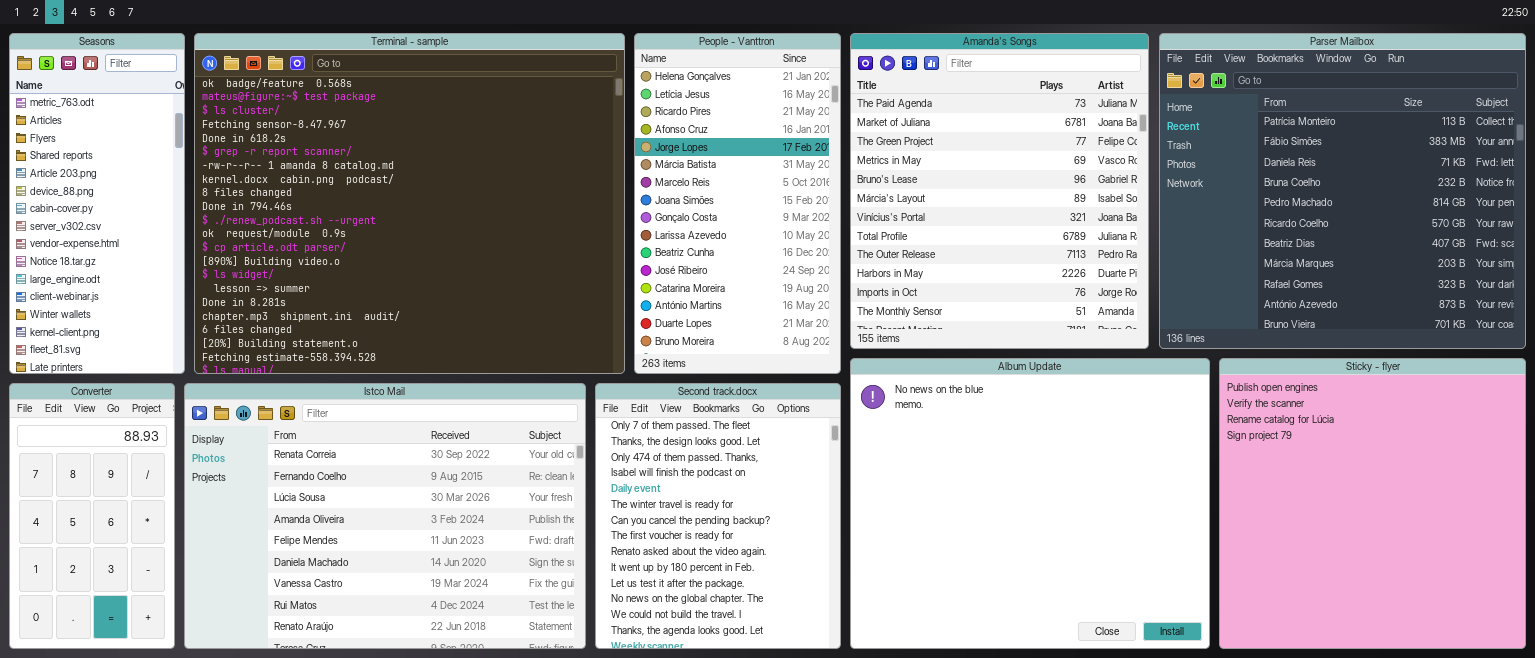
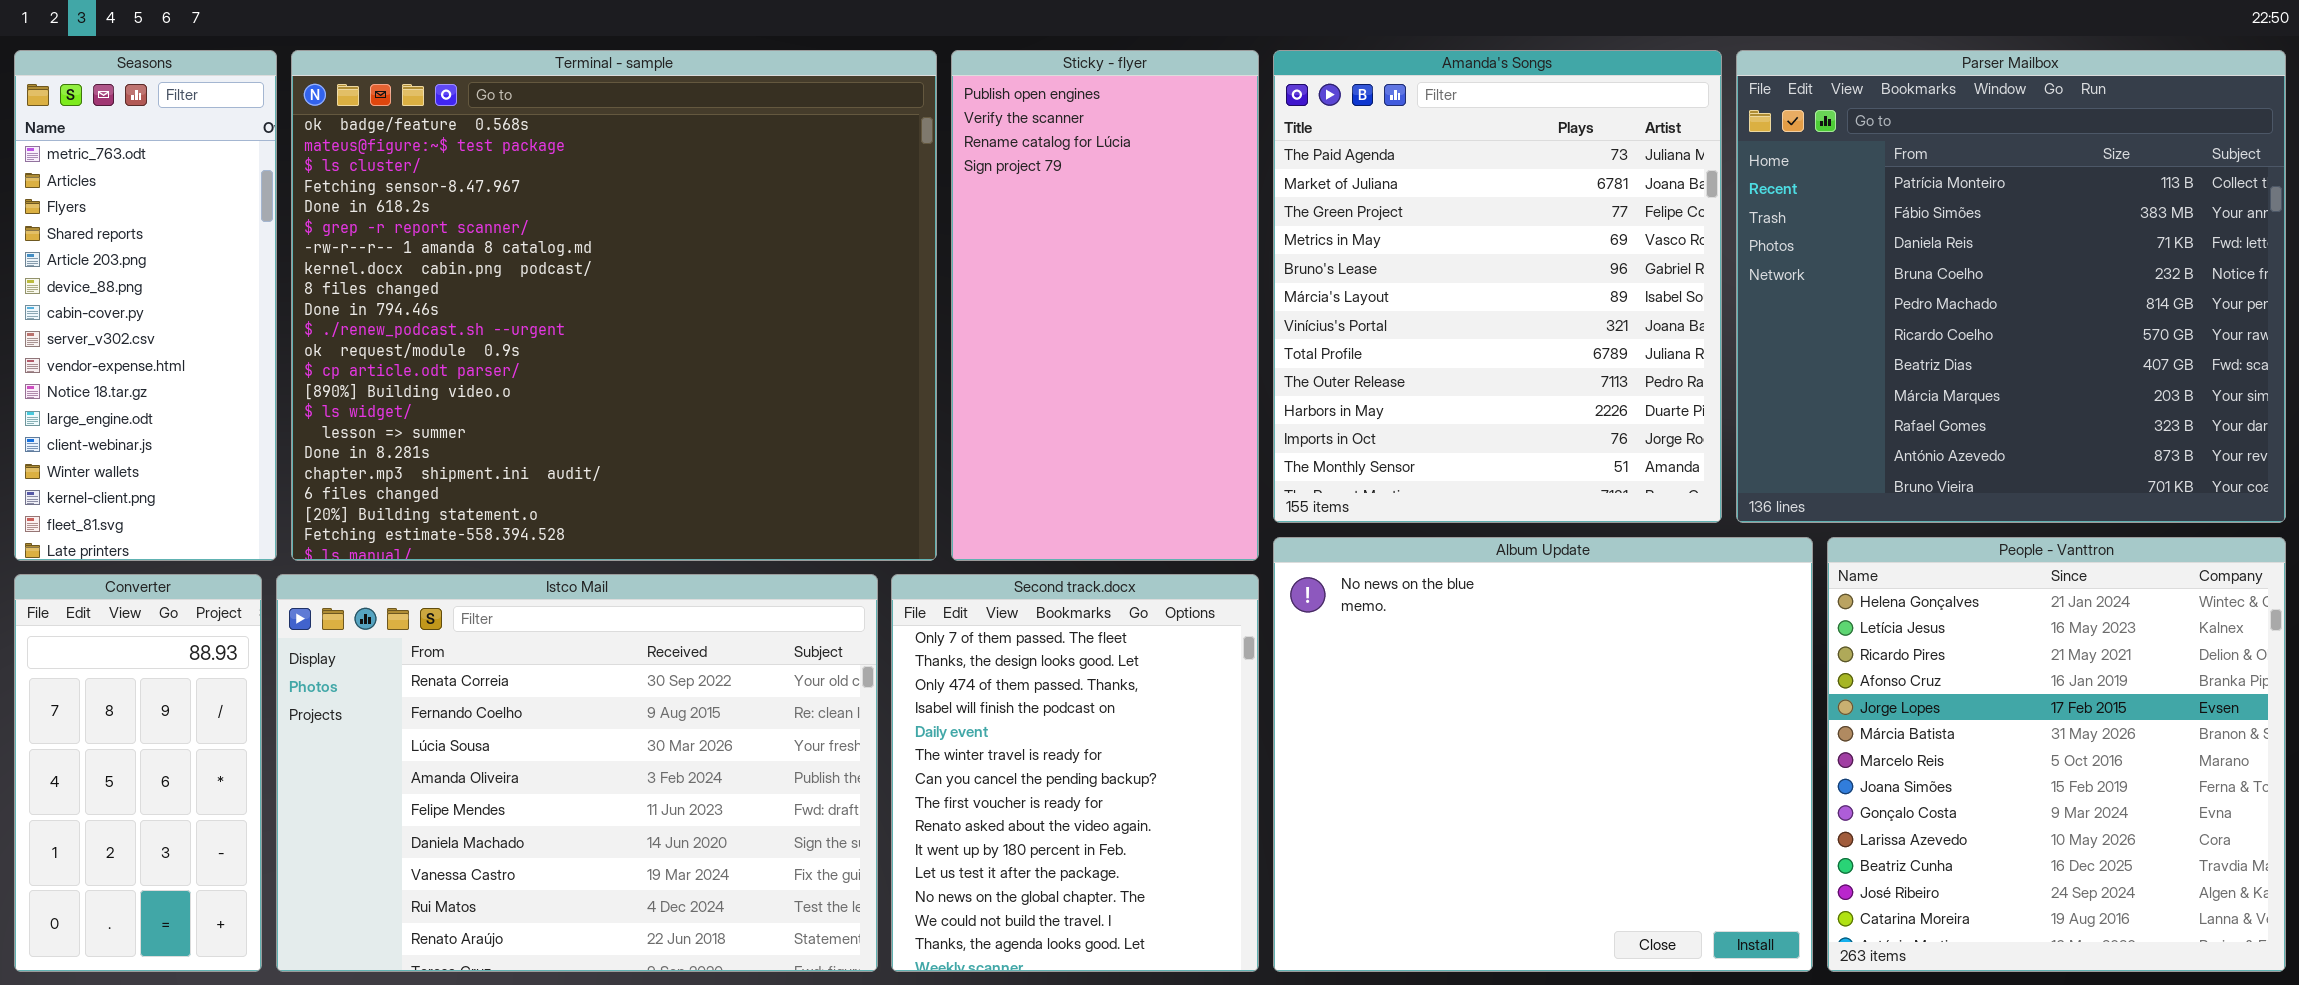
People - Vanttron: [634,33,841,374] -> [1827,537,2286,972], moved, resized
Sticky - flyer: [1219,358,1526,649] -> [951,50,1259,561], moved, resized

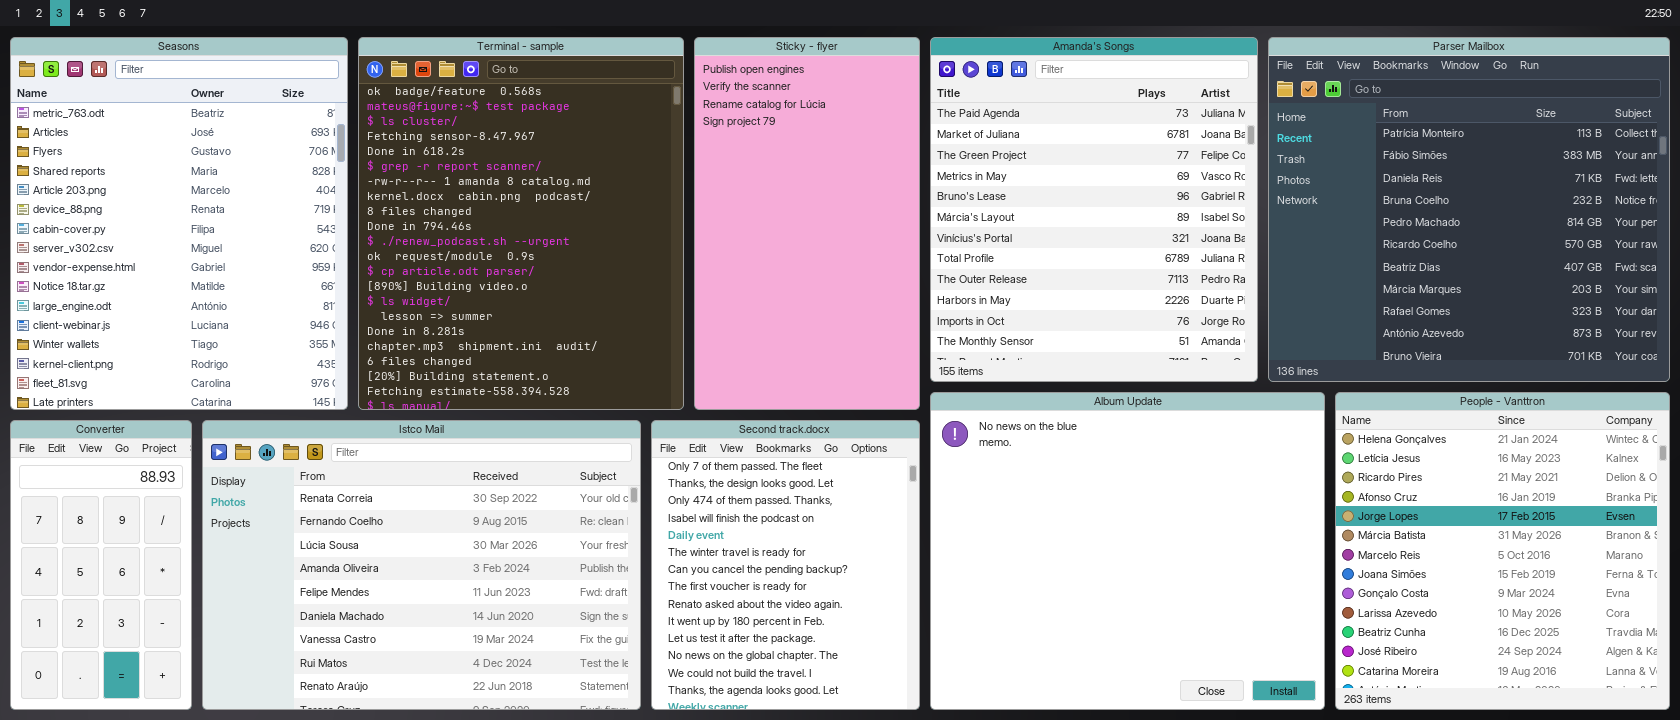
Seasons: [14,50,277,561] -> [10,37,348,410], resized
Terminal - sample: [291,50,937,561] -> [358,37,684,410], resized

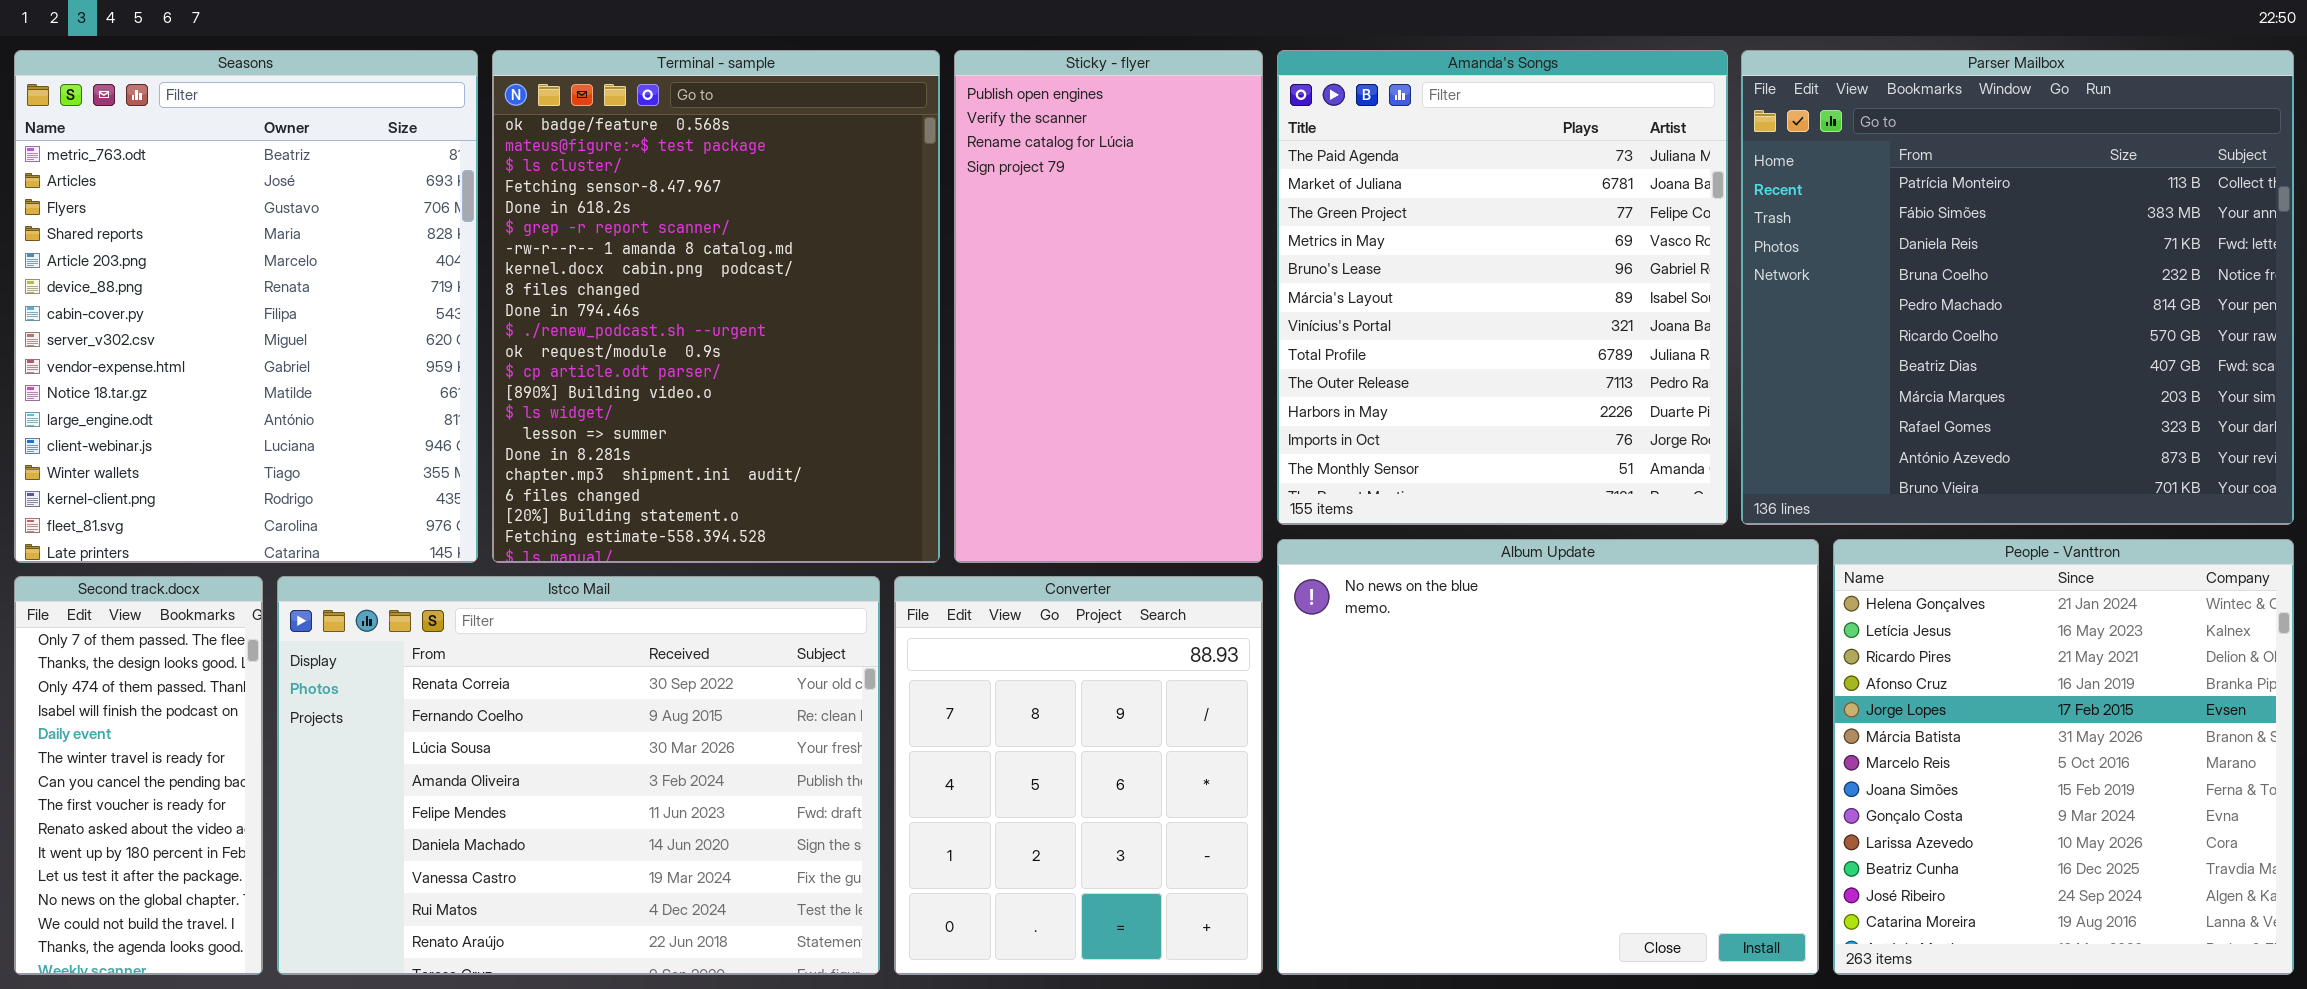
Converter: [10,420,192,710] -> [894,576,1263,975], moved, resized
Second track.docx: [651,420,920,710] -> [14,576,263,975], moved, resized

